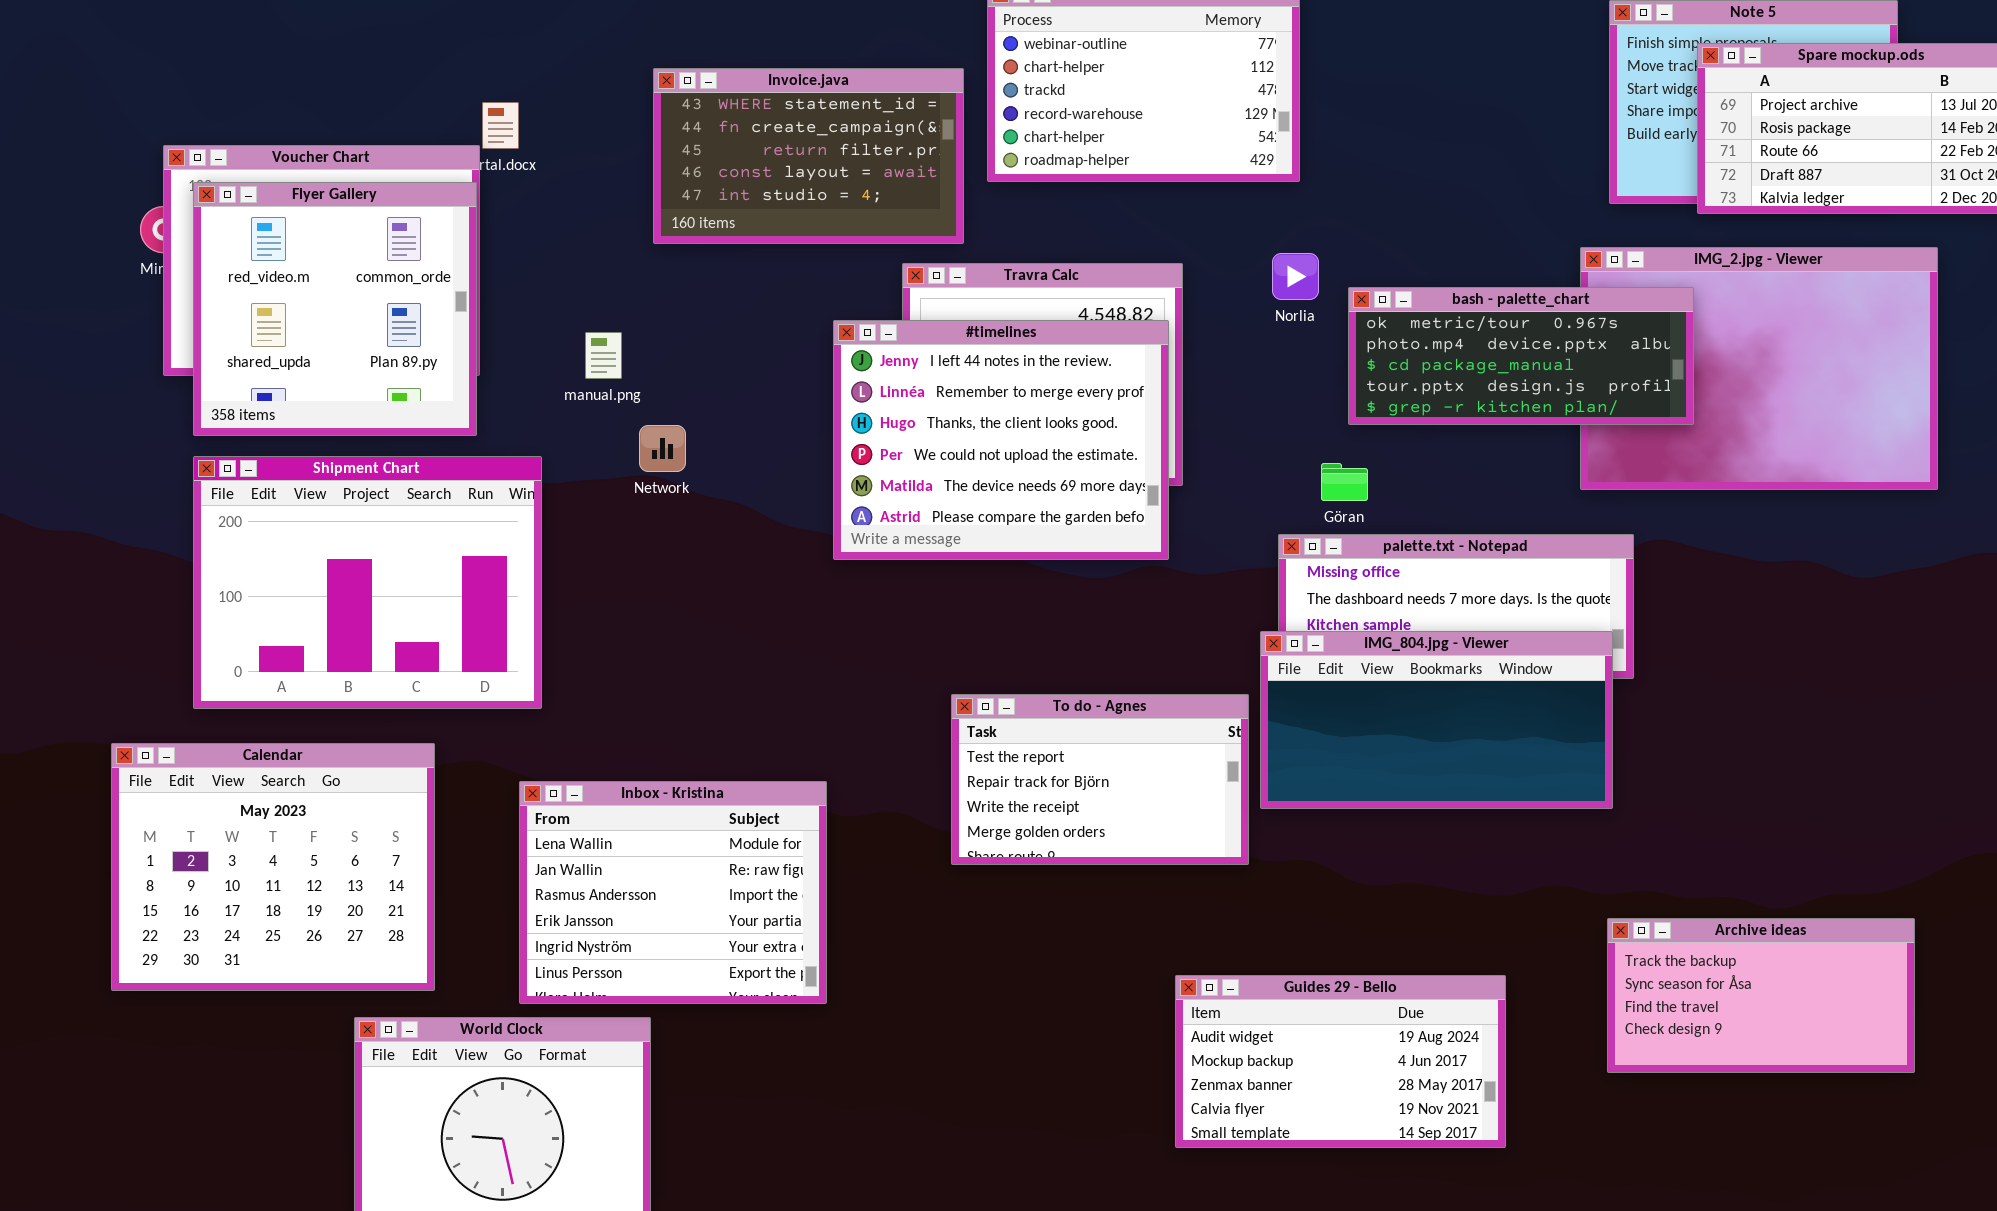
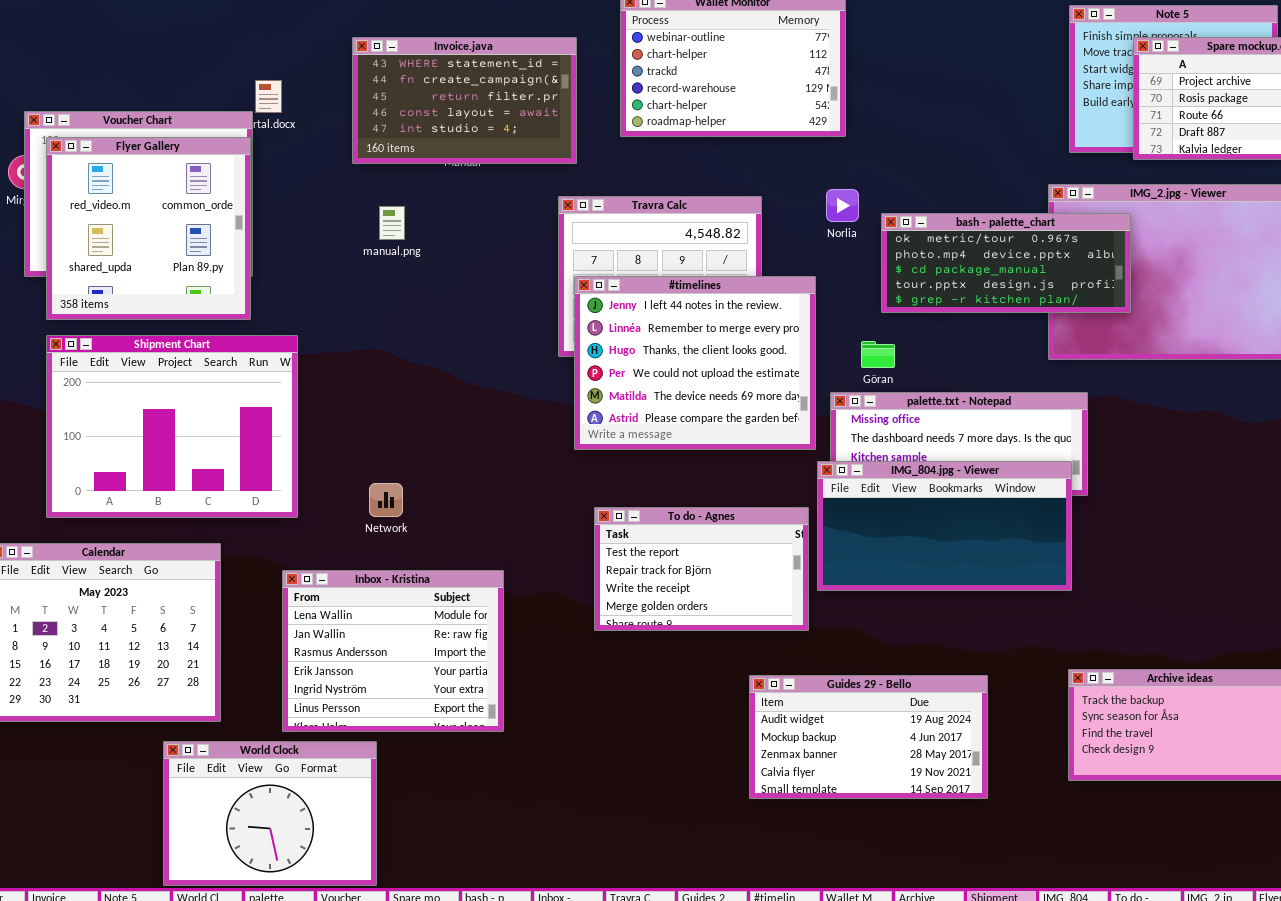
Invoice.java: [653,68,964,244] -> [352,37,577,164], moved
#timelines: [833,320,1169,560] -> [574,276,816,450], moved
manual.png: [585,332,622,379] -> [379,206,405,240], moved
Network: [639,425,686,472] -> [369,483,403,517], moved
Guides 29 - Bello: [1175,975,1506,1148] -> [749,675,988,799], moved

